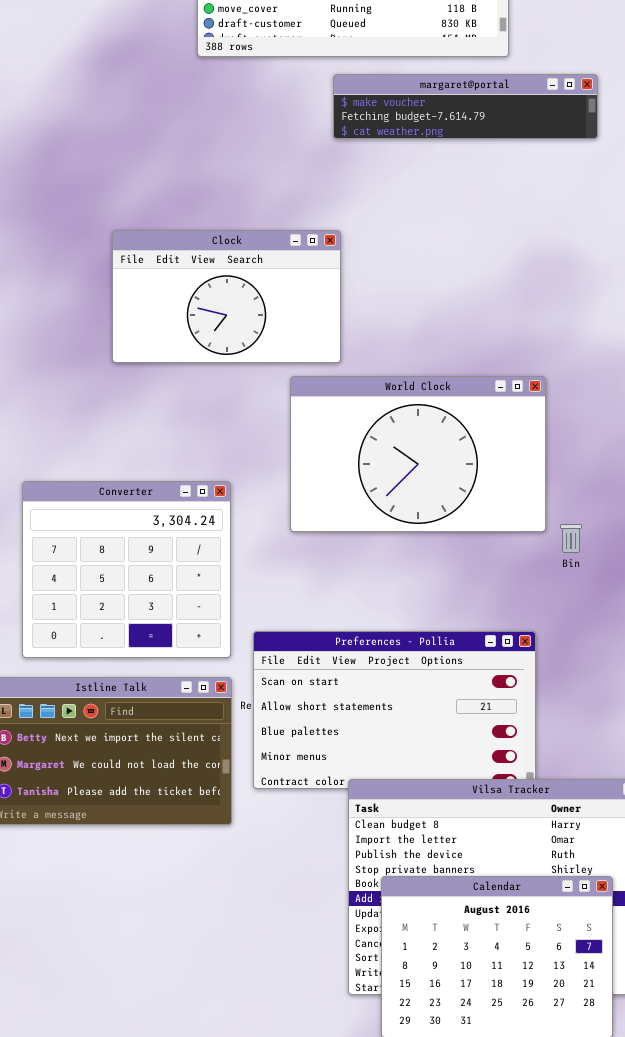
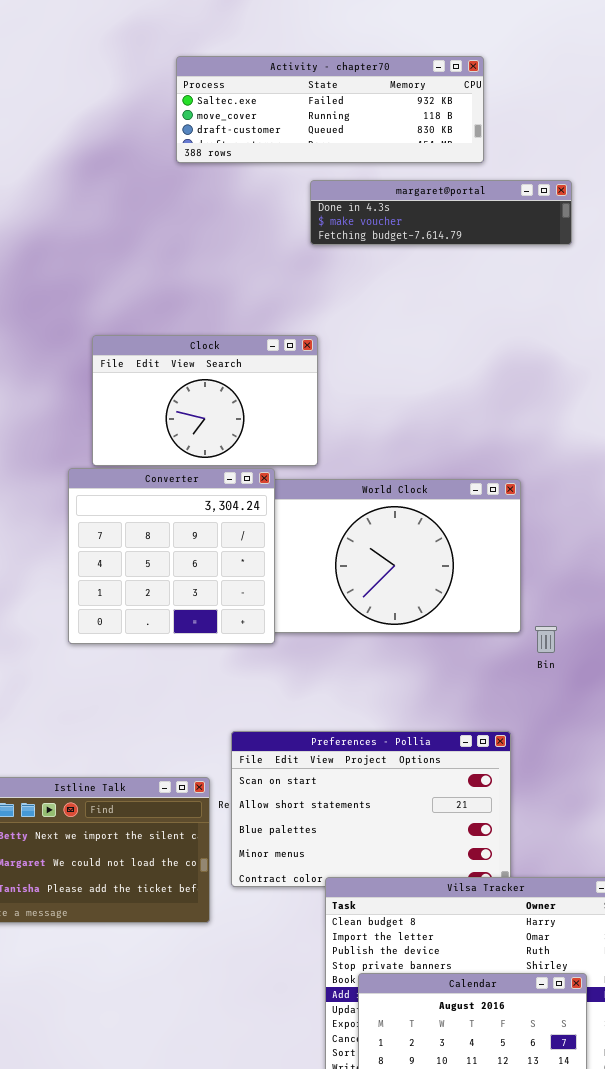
margaret@portal: [333,74,598,139] -> [310,180,572,245], scrolled up 1 row
Converter: [22,481,231,658] -> [68,468,275,644], moved

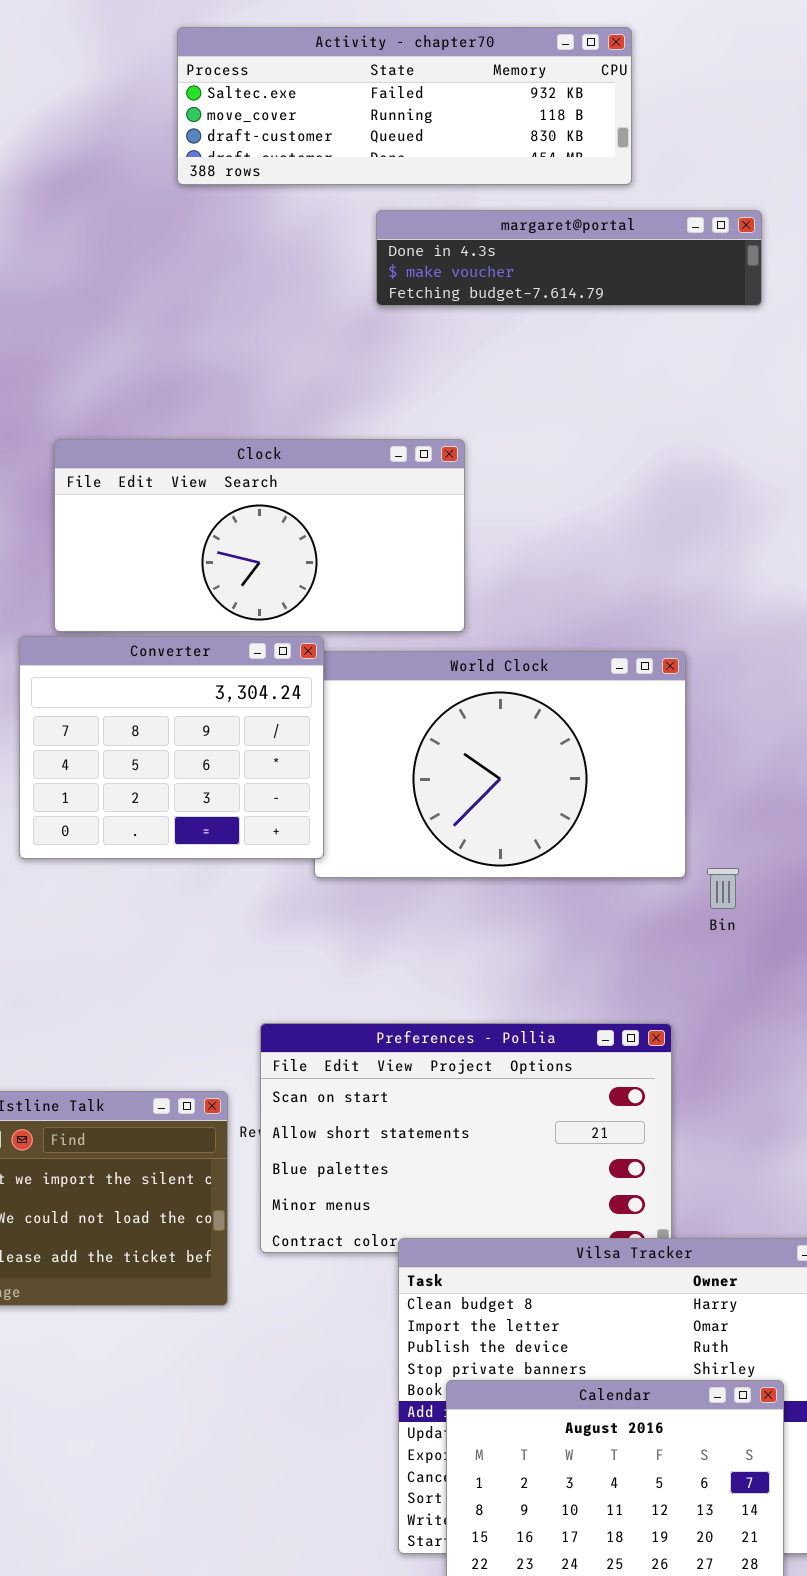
Clock: [92,335,318,466] -> [54,439,465,632], resized
Converter: [68,468,275,644] -> [19,636,324,859], resized

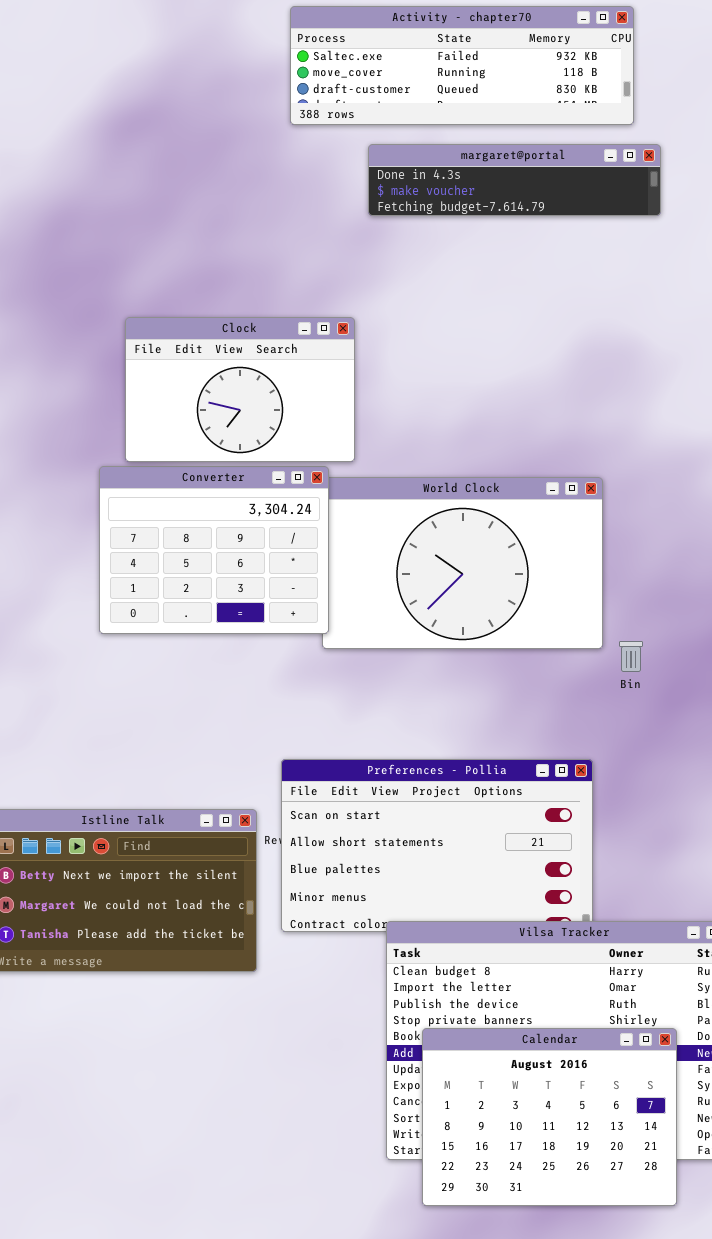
Activity - chapter70: [177,27,632,185] -> [290,6,634,125], moved
Clock: [54,439,465,632] -> [125,317,355,462], resized

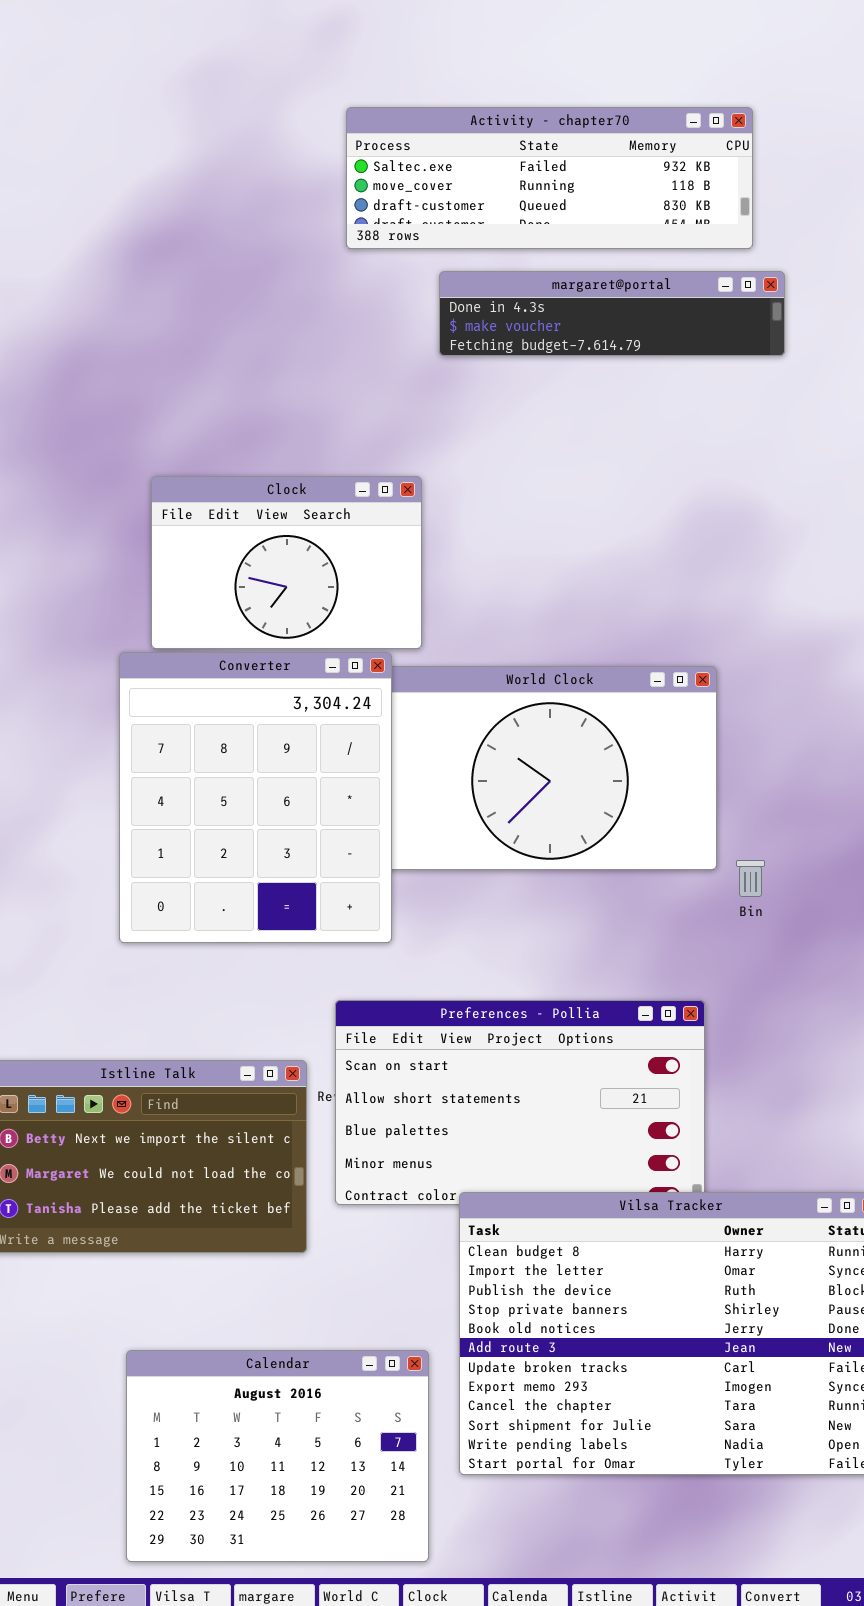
Converter: [99,466,329,634] -> [119,652,392,943], resized
Calendar: [422,1028,677,1206] -> [126,1350,429,1562], moved

